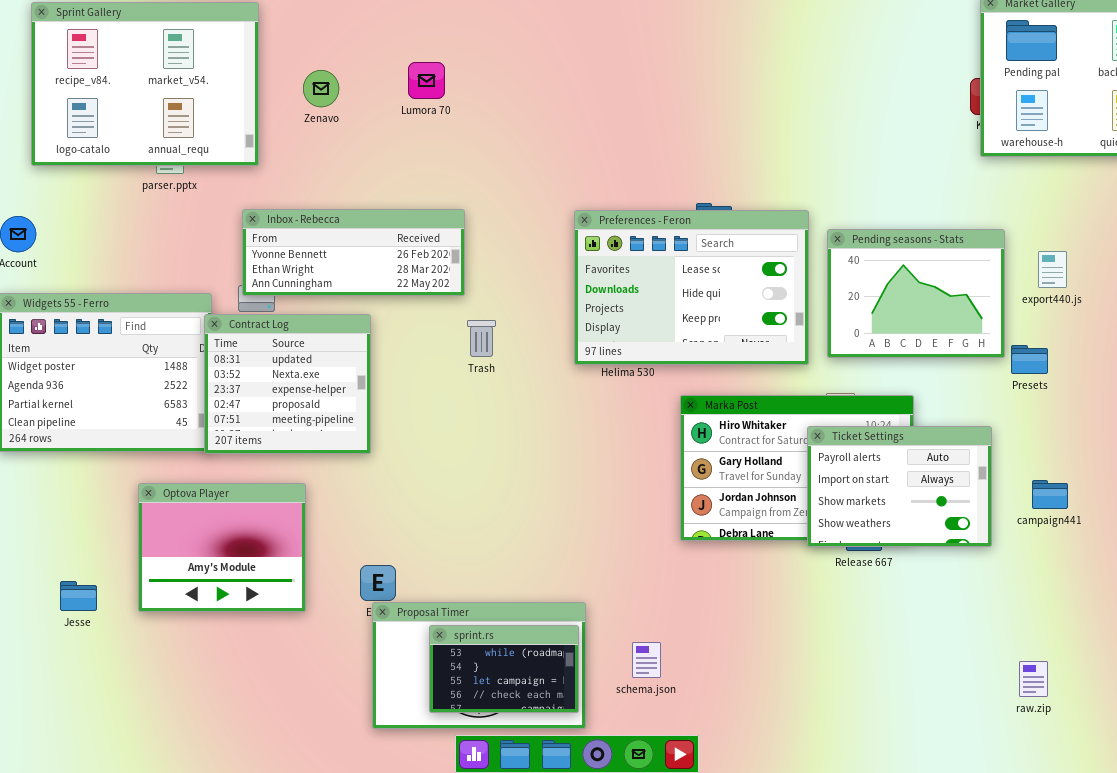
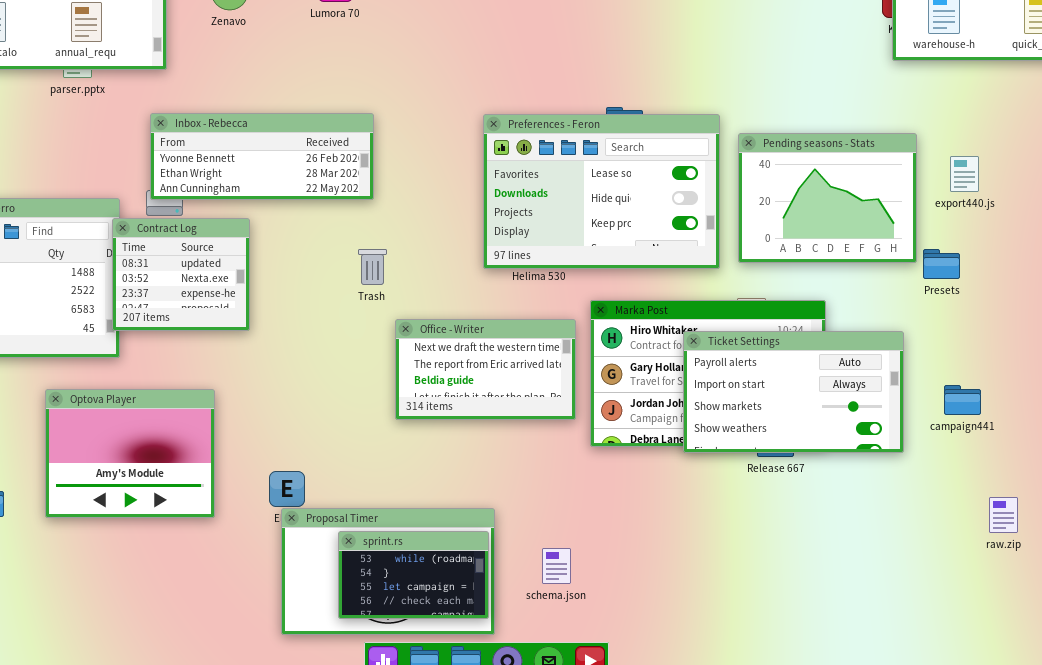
Contract Log: [204,314,371,454] -> [112,218,250,331], resized
Trash: [467,320,496,357] -> [358,249,387,285], moved
Office - Writer: none -> [395,319,576,420], opened
Ticket Settings: [807,426,992,547] -> [683,331,904,453], resized
raw.zip: [1019,661,1048,697] -> [989,497,1018,533], moved

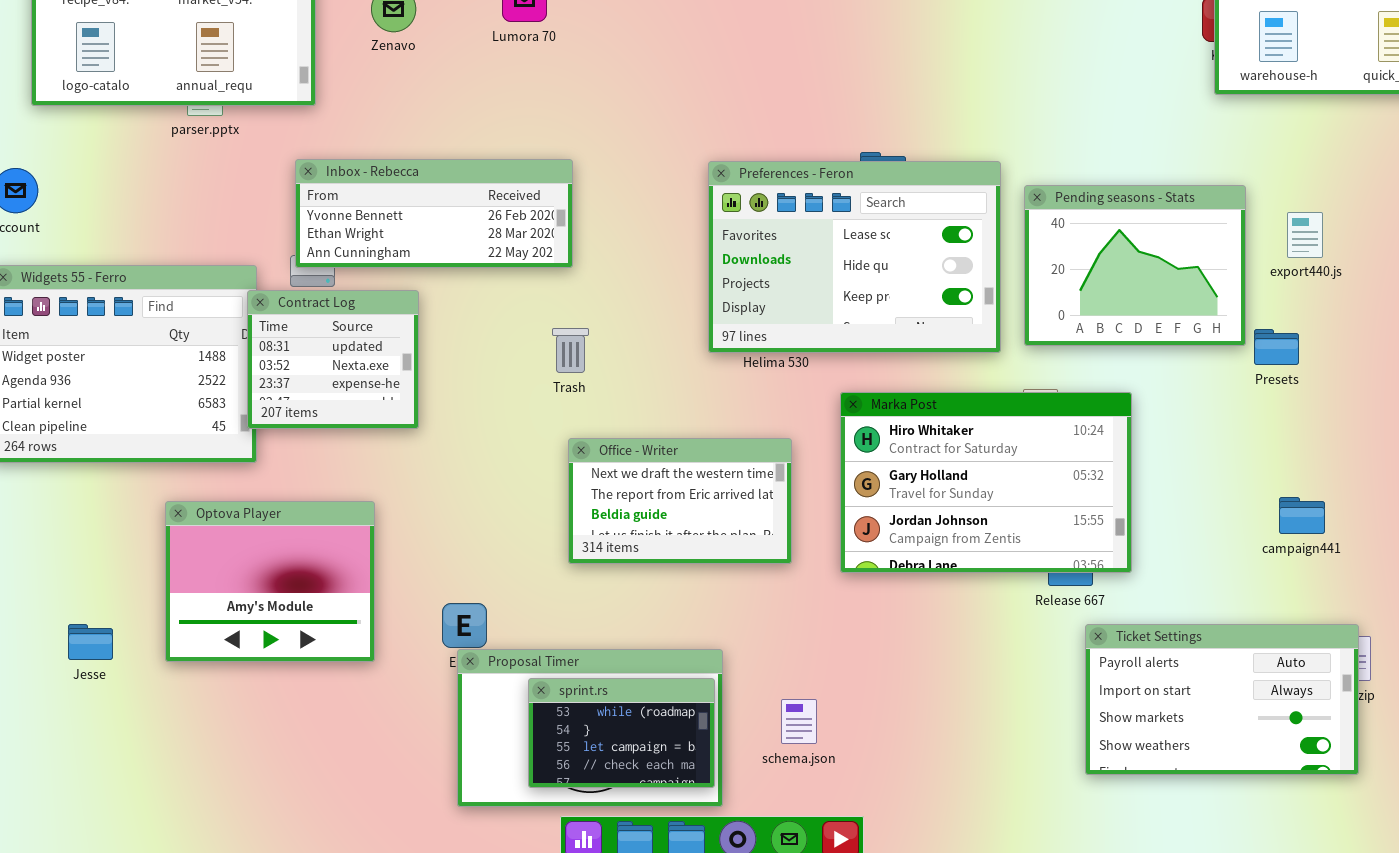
Office - Writer: [395,319,576,420] -> [568,438,792,564], moved
Ticket Settings: [683,331,904,453] -> [1085,624,1359,775], moved

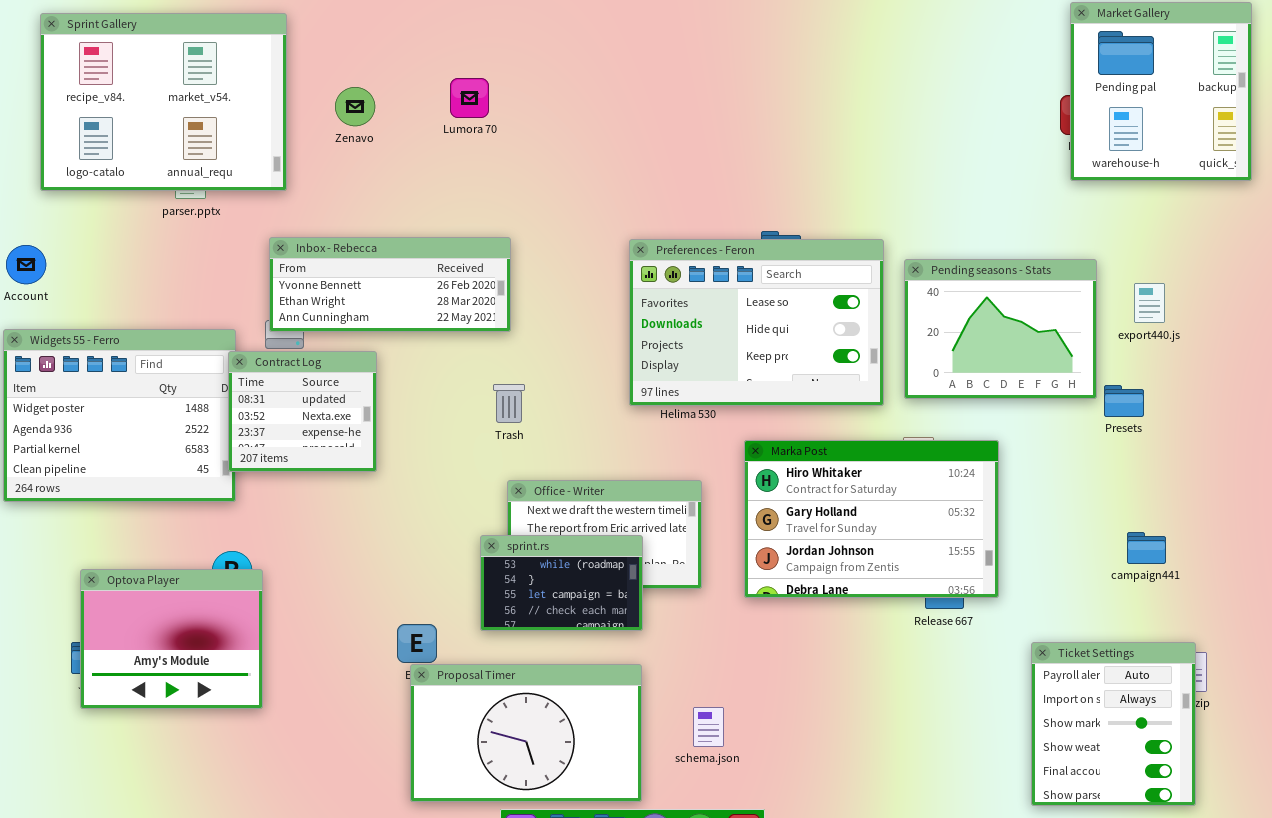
Optova Player: [165,501,375,662] -> [80,569,263,709], moved
Ticket Settings: [1085,624,1359,775] -> [1031,642,1196,806], resized
sprint.rs: [528,678,715,788] -> [480,535,643,631], moved

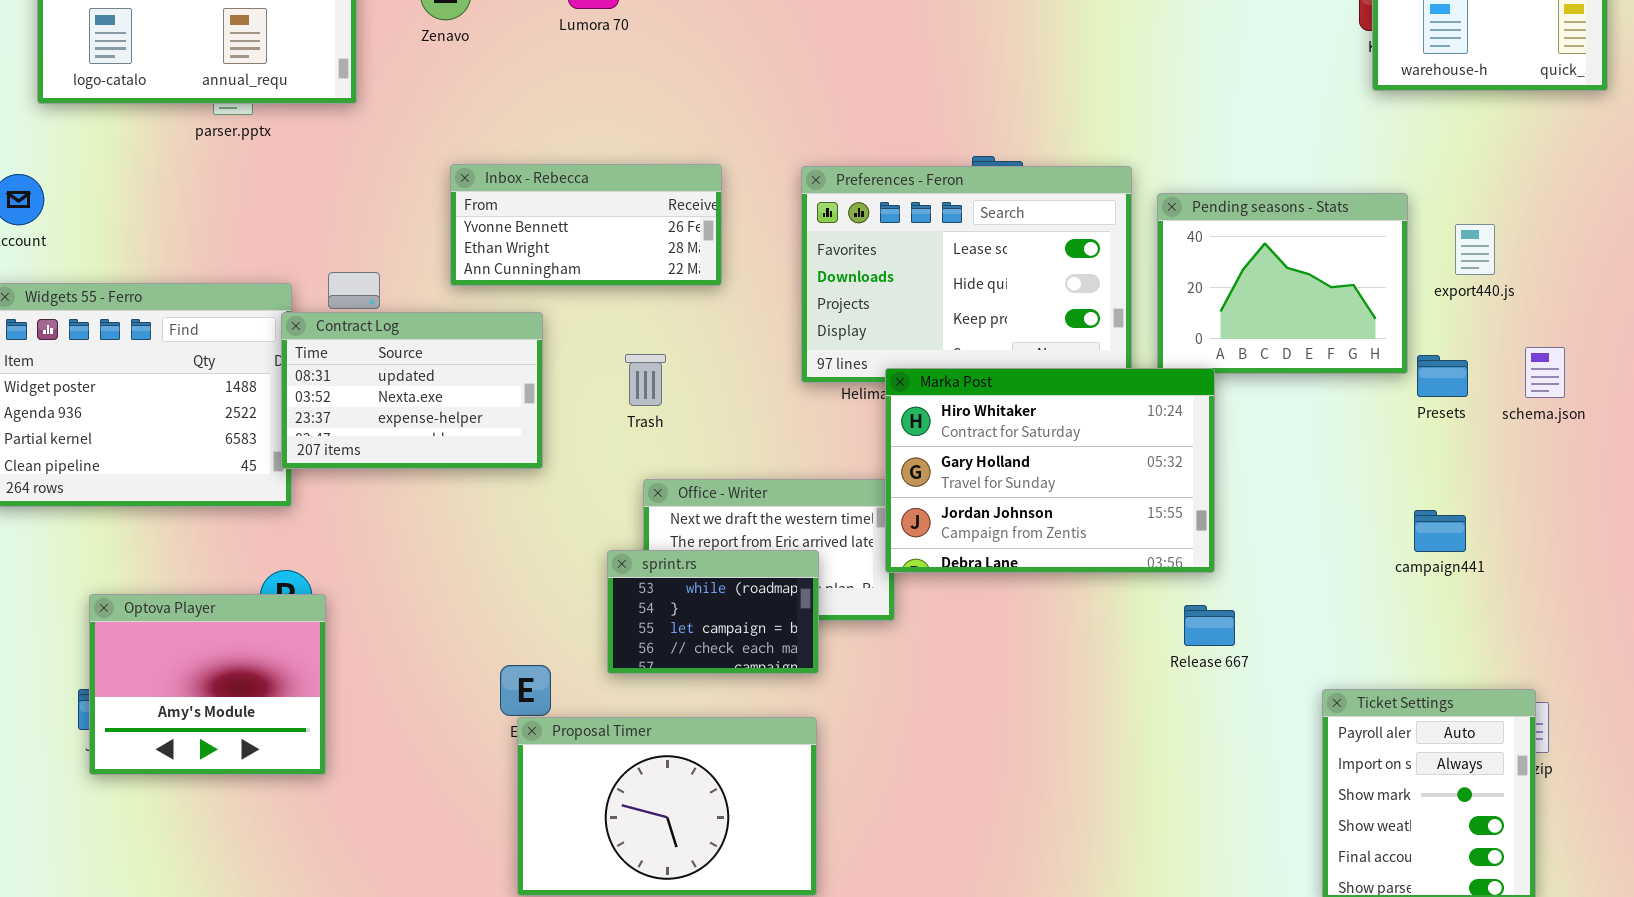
Inbox - Rebecca: [269,237,511,332] -> [450,164,722,286], moved, resized
Contract Log: [228,351,377,472] -> [281,312,543,469], resized
Marka Post: [744,440,999,598] -> [885,368,1215,573], moved
campaign441: [1127,532,1166,564] -> [1414,510,1466,552], moved
schema.json: [693,707,724,747] -> [1525,347,1565,398], moved

